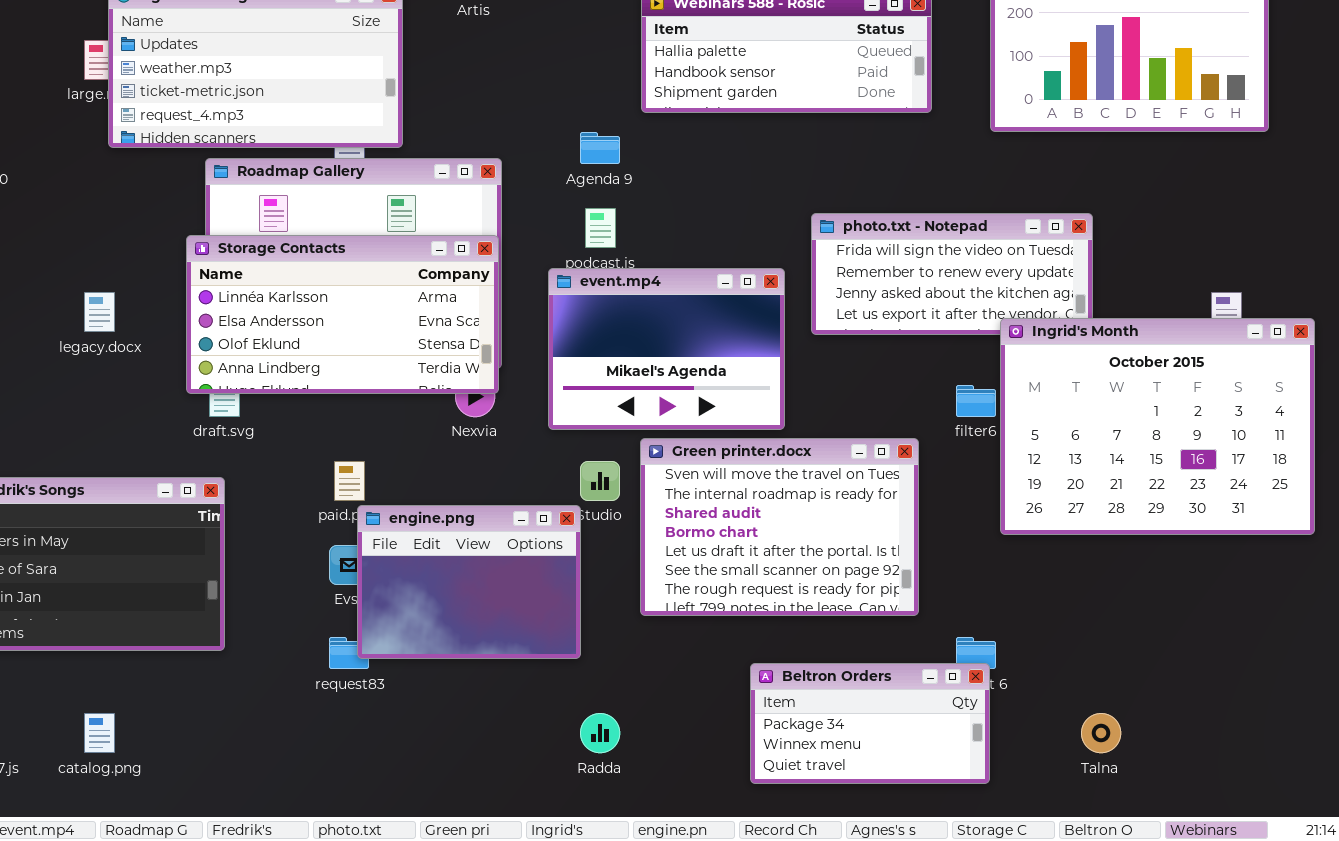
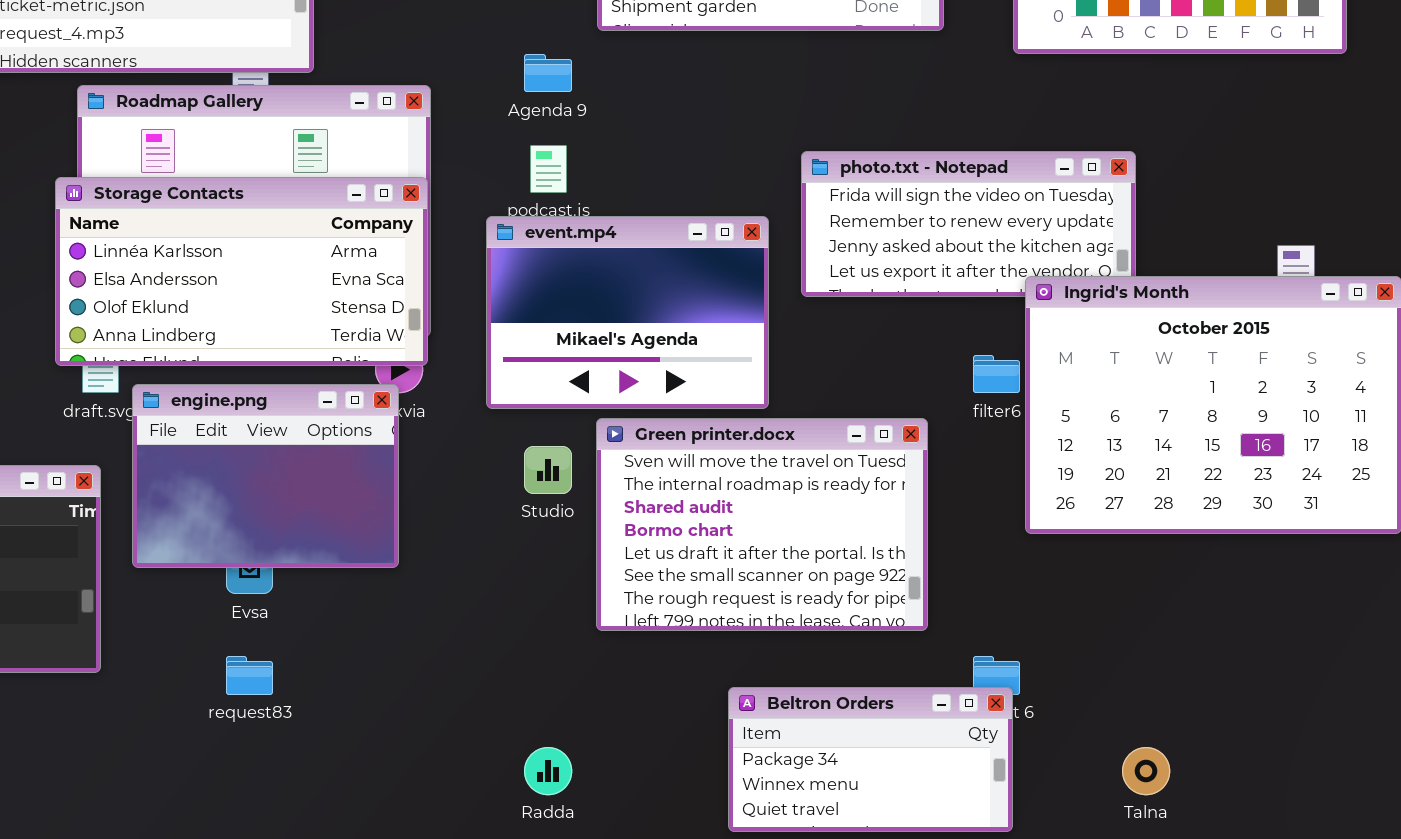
engine.png: [357,505,581,659] -> [132,384,399,568], moved

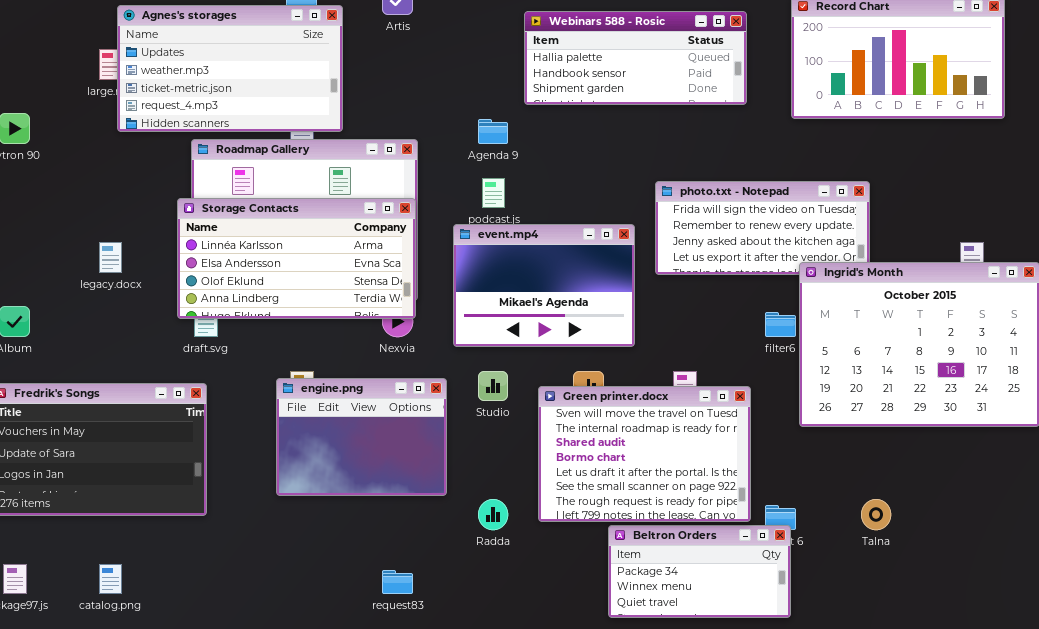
engine.png: [132,384,399,568] -> [276,378,447,496], moved
Green printer.docx: [596,418,928,631] -> [538,386,751,522], moved
request83: [226,656,273,695] -> [382,570,413,594], moved
Radda: [524,747,572,795] -> [478,499,508,530], moved
Talna: [1122,747,1170,795] -> [861,499,891,530], moved

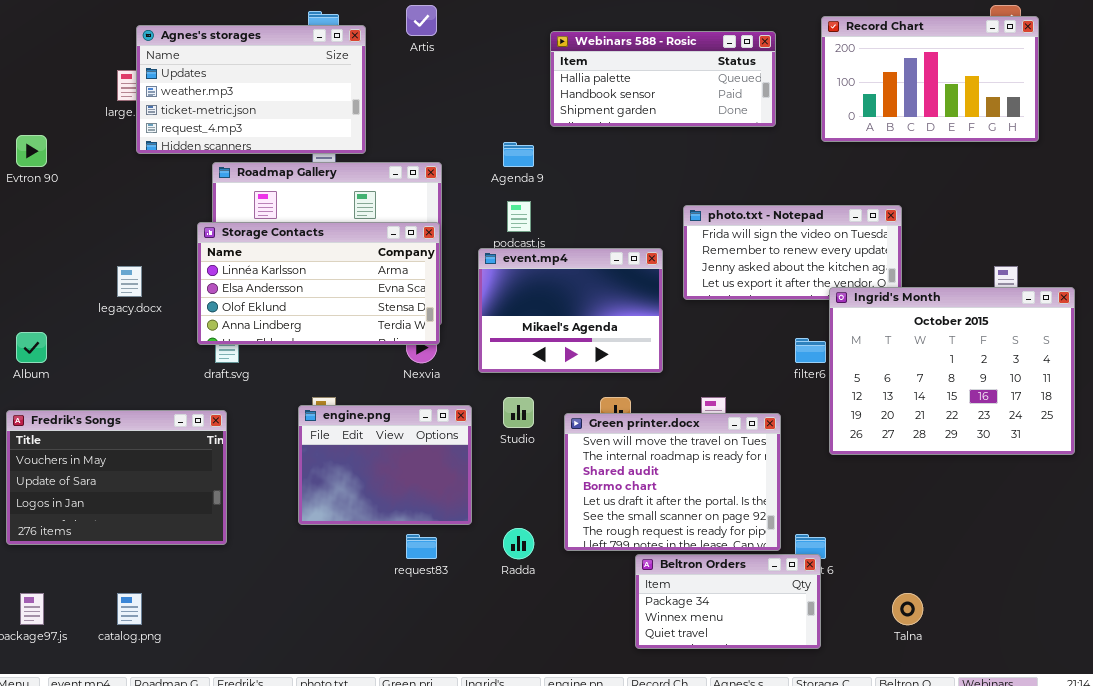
Talna: [861,499,891,530] -> [892,593,923,625], moved
request83: [382,570,413,594] -> [406,534,437,559], moved

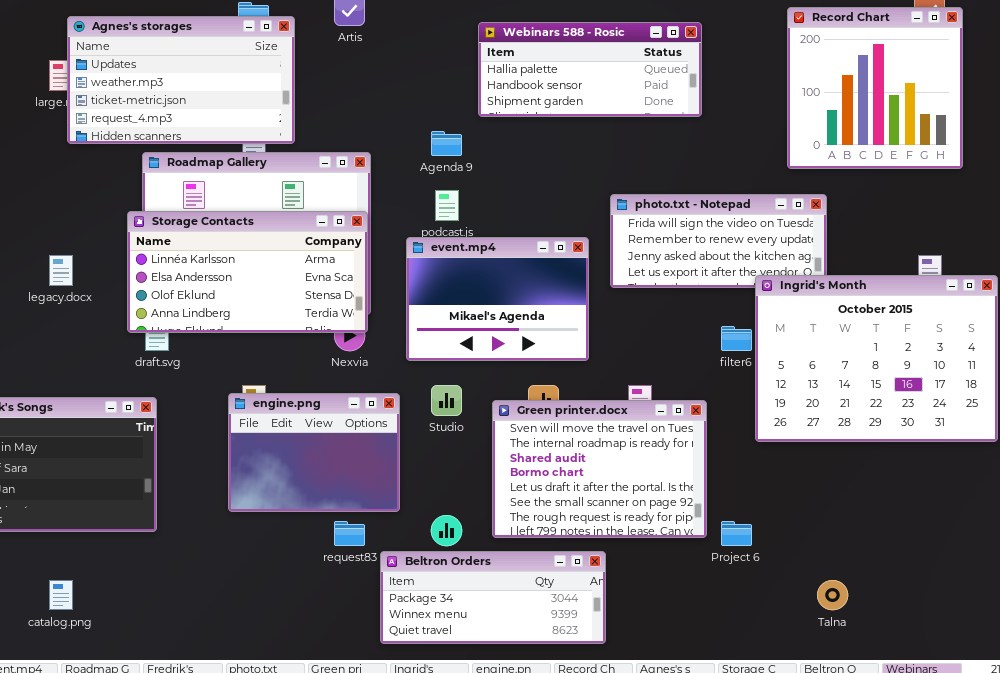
Record Chart: [821,16,1039,142] -> [787,7,963,169], resized
Beltron Orders: [635,554,821,649] -> [380,551,606,644], moved, resized

